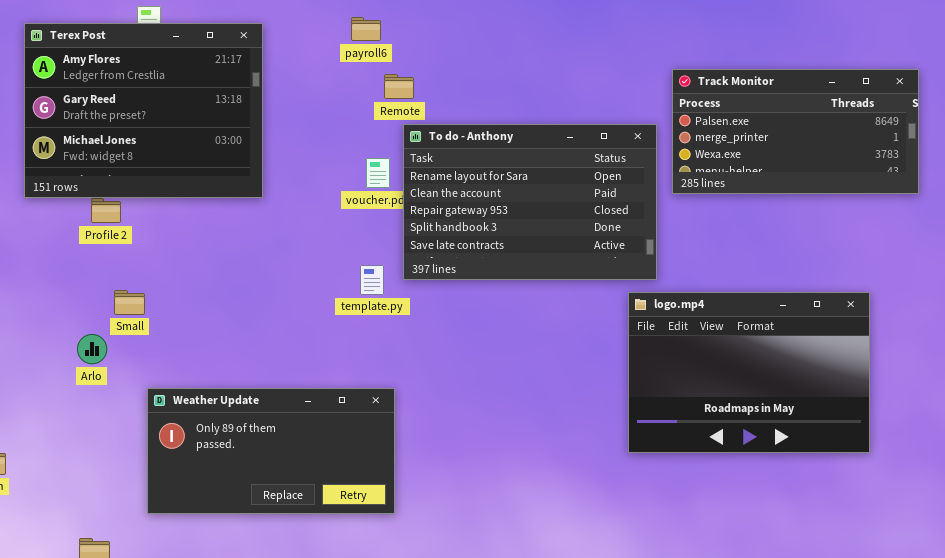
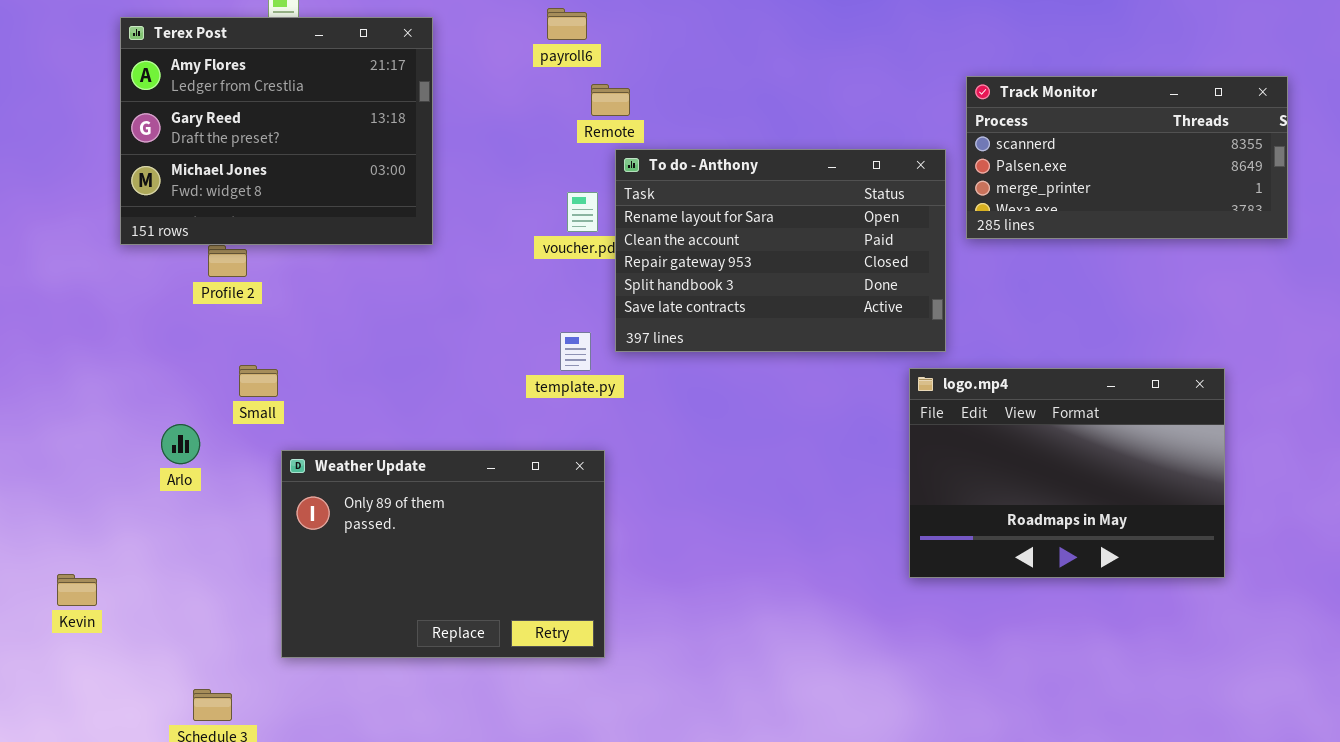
Track Monitor: [672,69,919,194] -> [966,76,1288,239], scrolled up 1 row
Arlo: [77,334,107,364] -> [161,424,200,464], moved
Weather Update: [147,388,395,514] -> [281,450,605,658], resized

